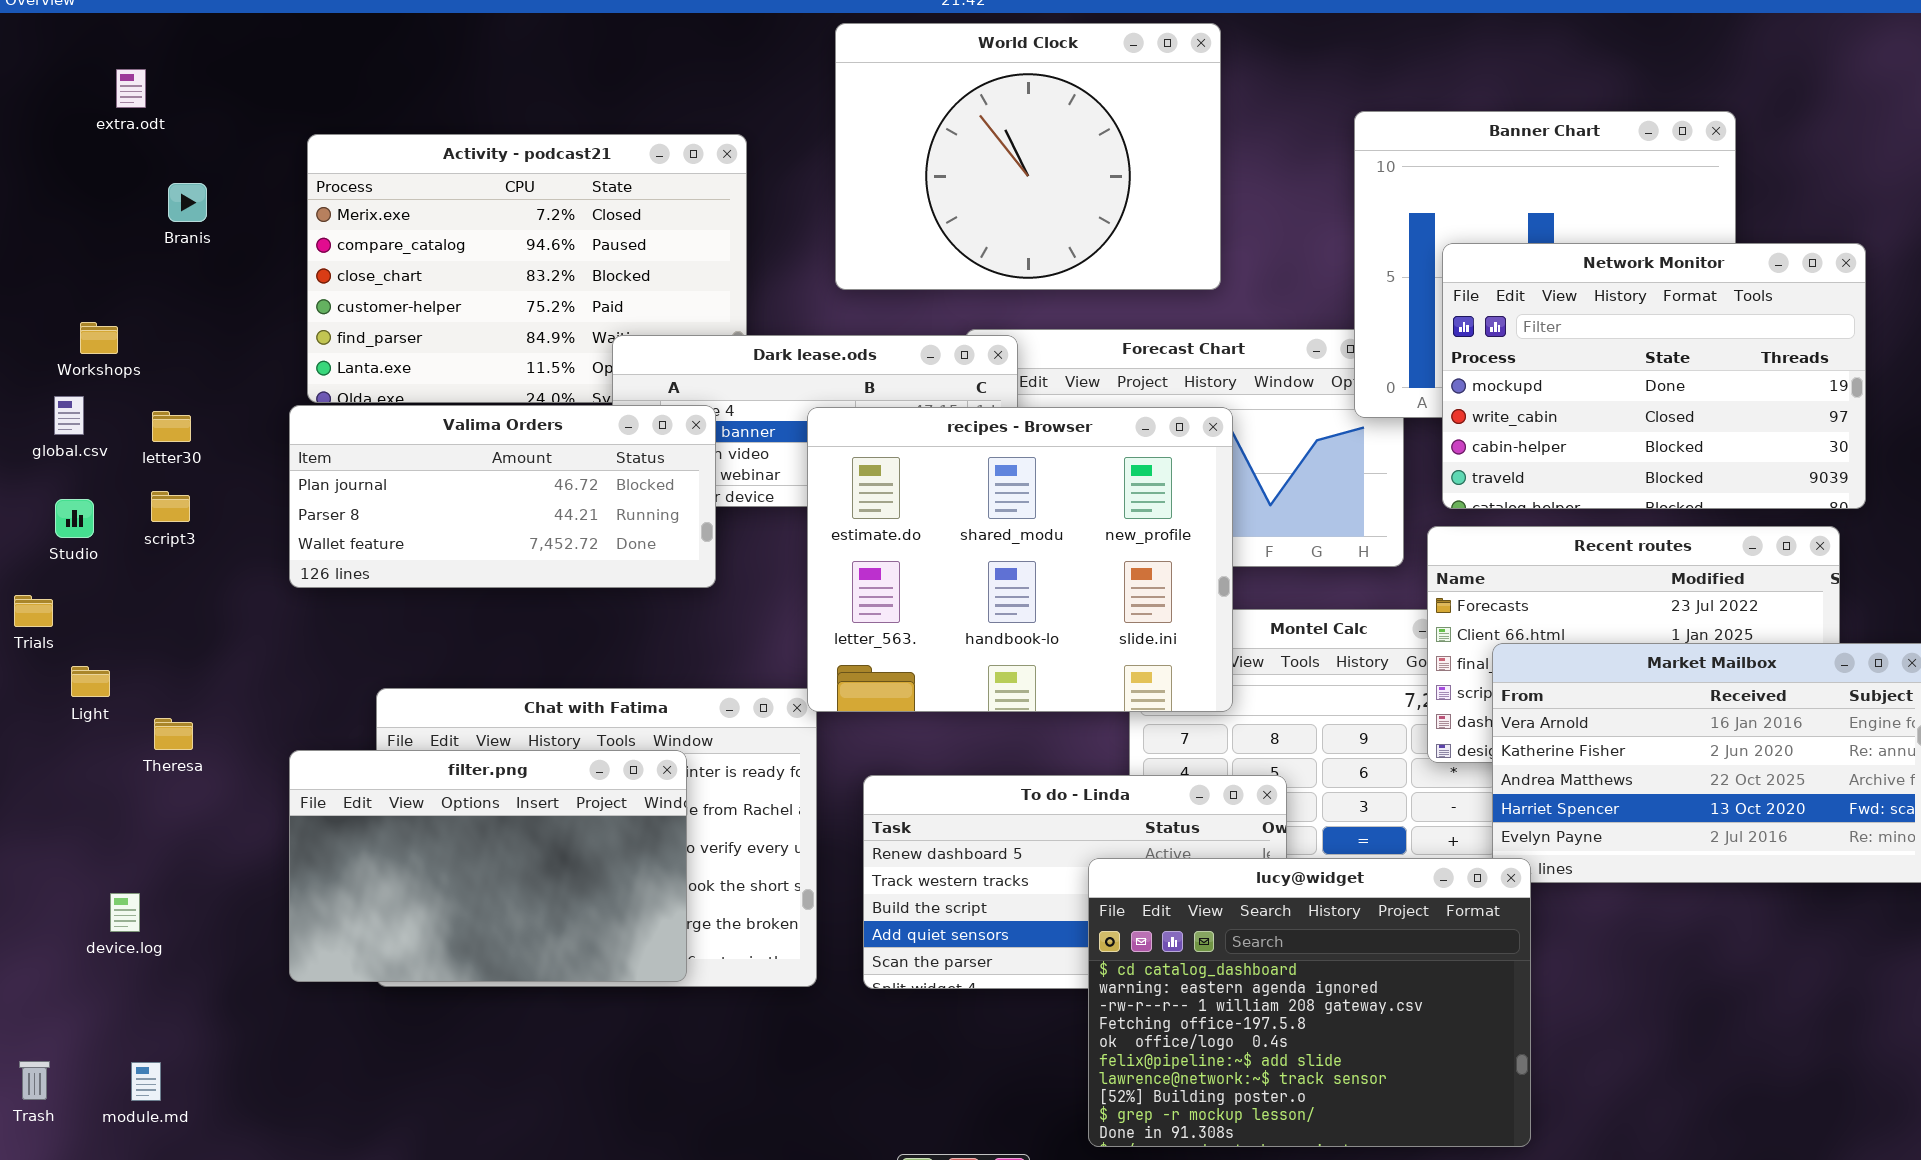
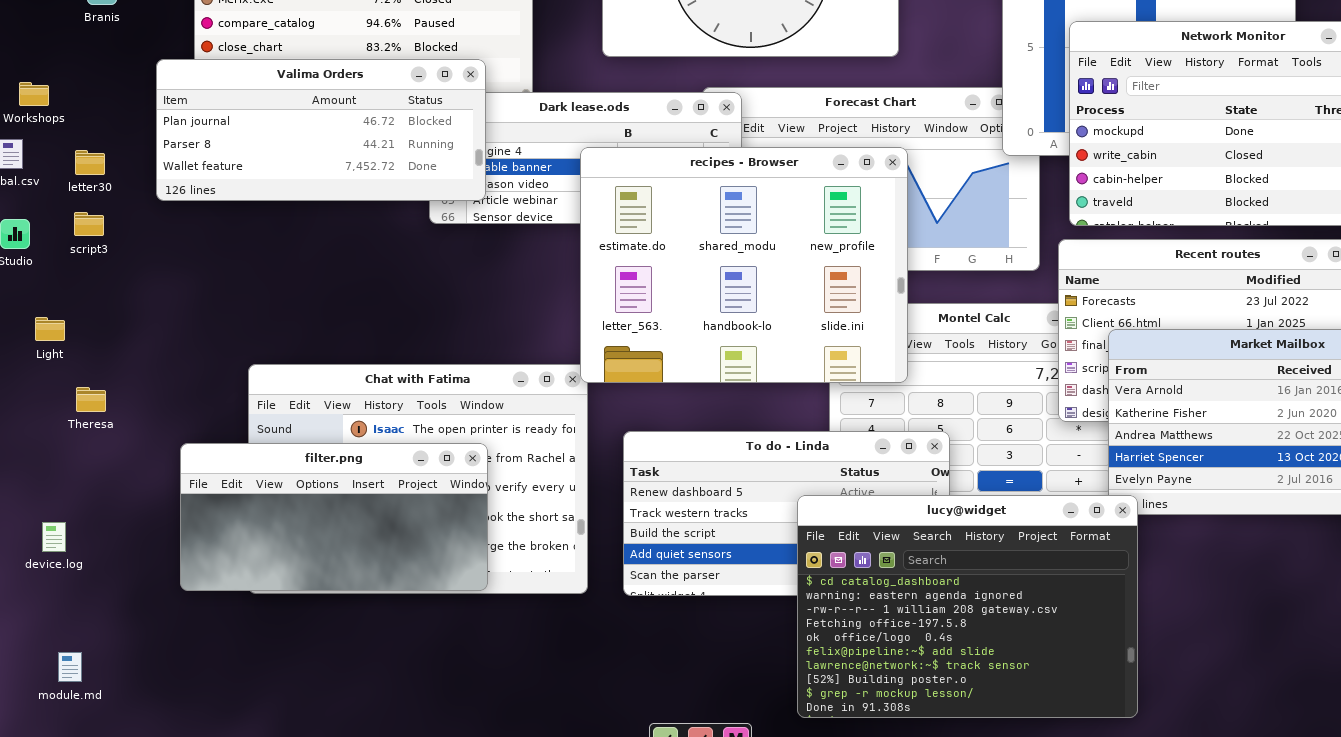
Valima Orders: [289,405,716,588] -> [156,59,486,201], moved
Light: [71,666,110,697] -> [35,317,65,341], moved
filter.png: [289,750,687,982] -> [180,443,488,591], resized

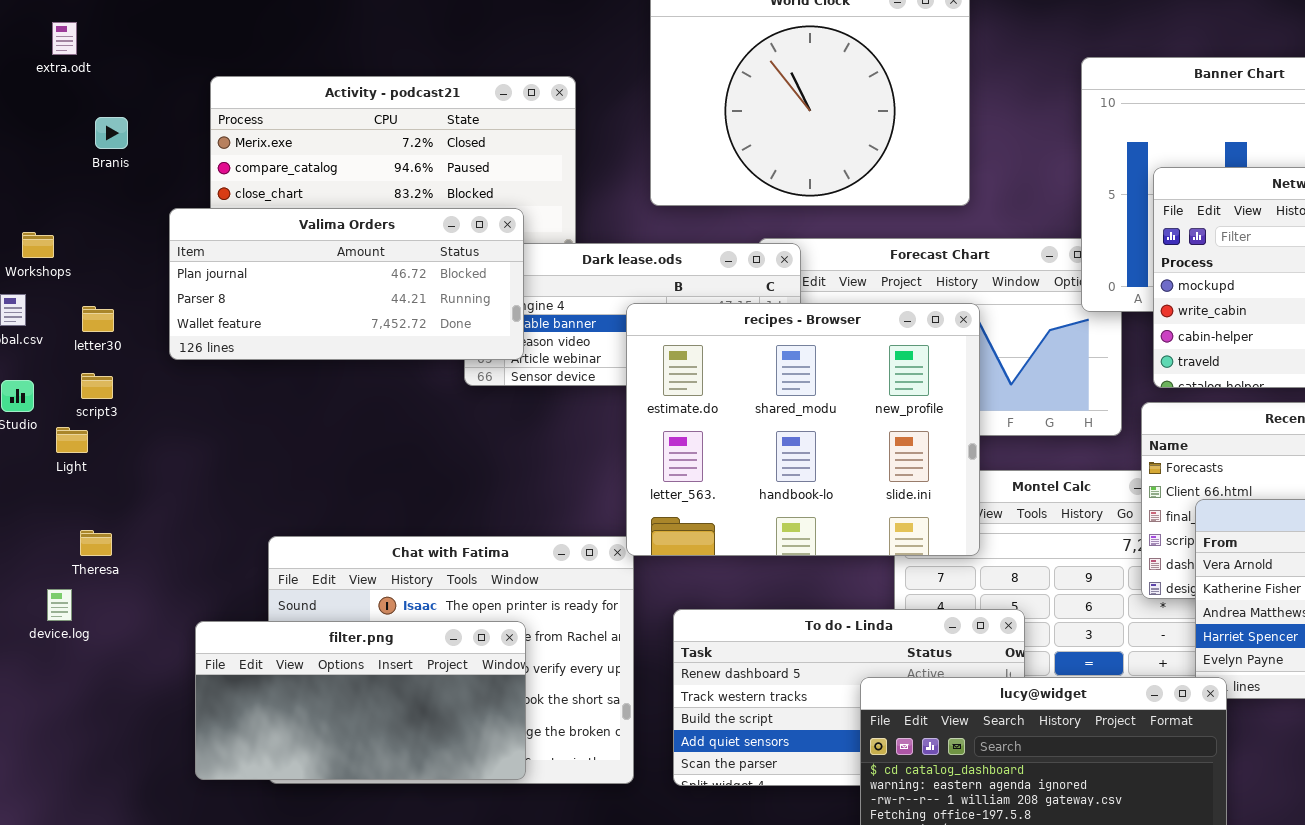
Light: [35,317,65,341] -> [56,427,88,453], moved
Theresa: [76,387,106,412] -> [80,530,112,556], moved
device.log: [42,522,66,552] -> [47,589,72,621], moved

